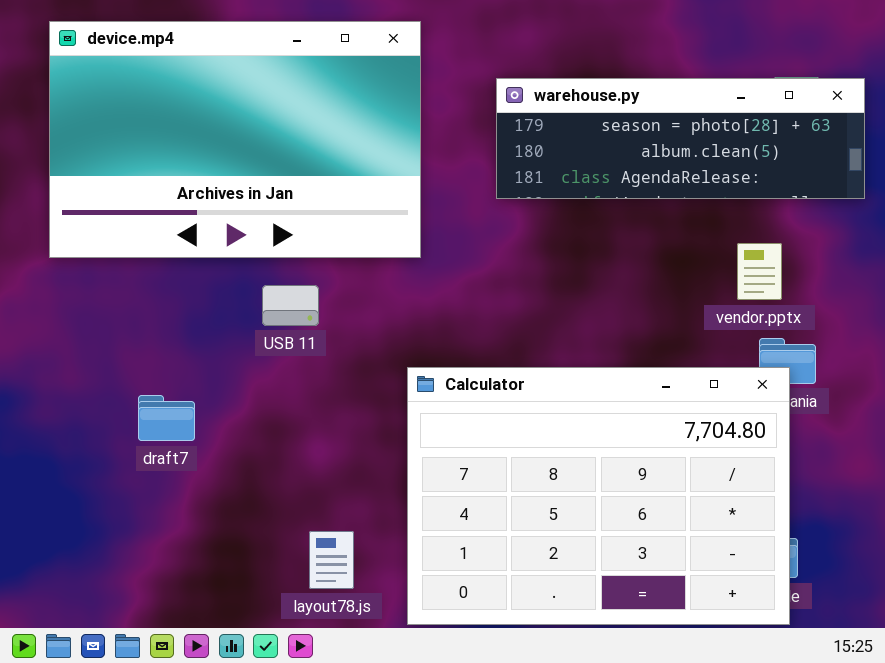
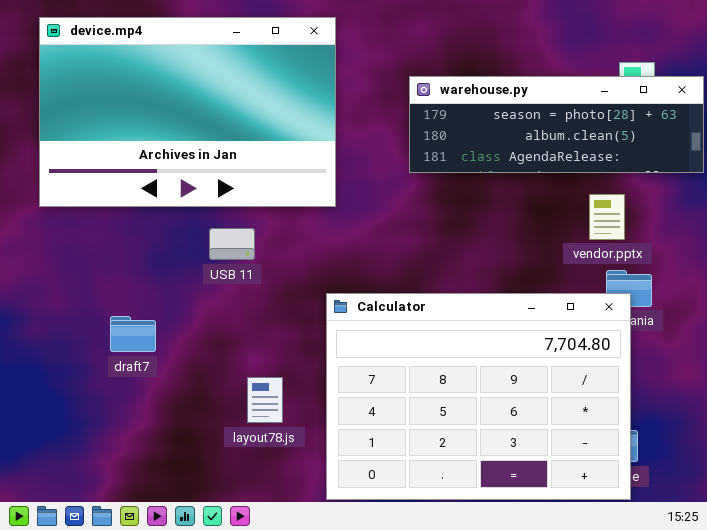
warehouse.py: [496,78,865,199] -> [409,76,704,173], moved
layout78.js: [309,531,354,589] -> [247,377,283,423], moved

